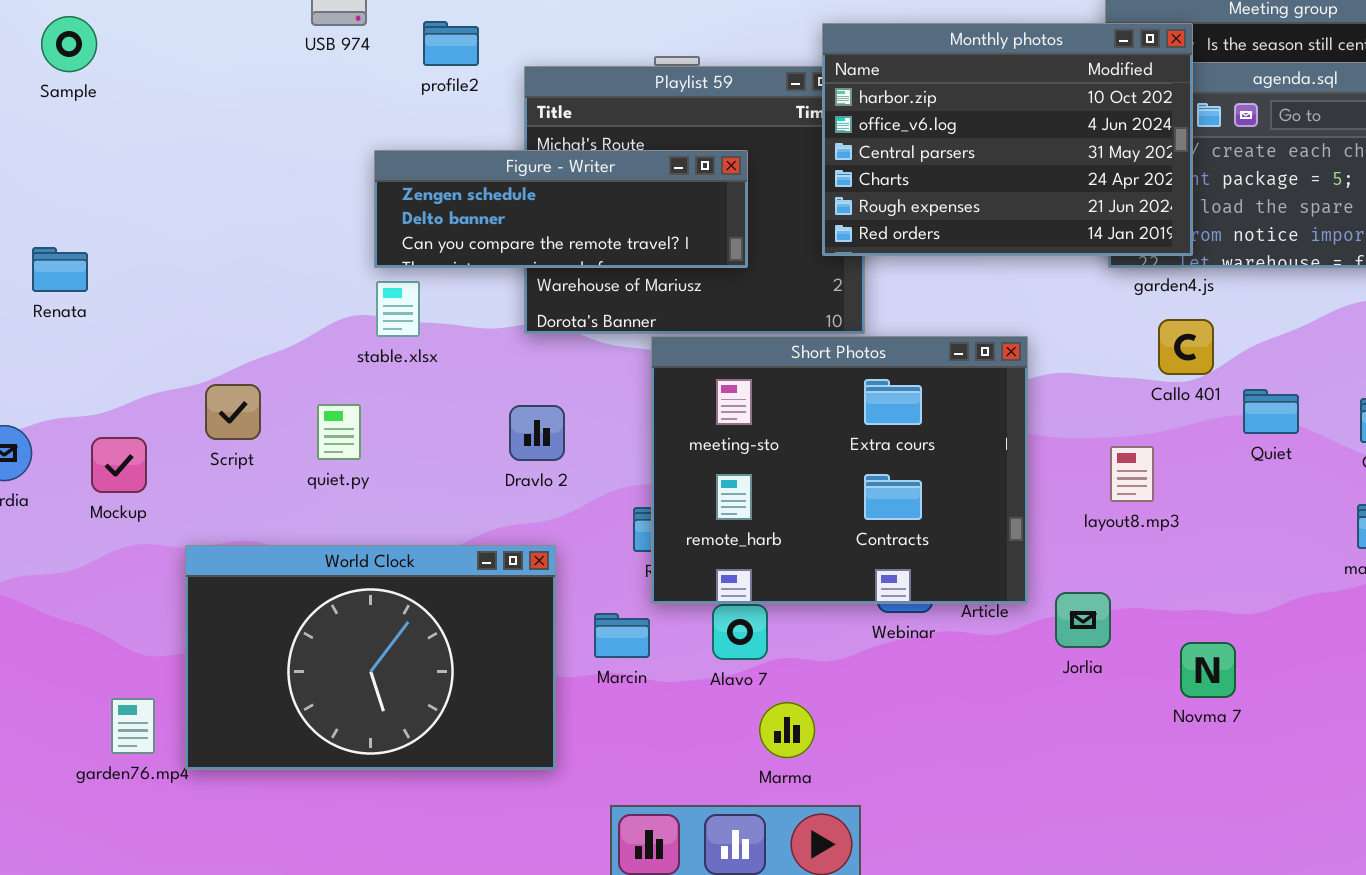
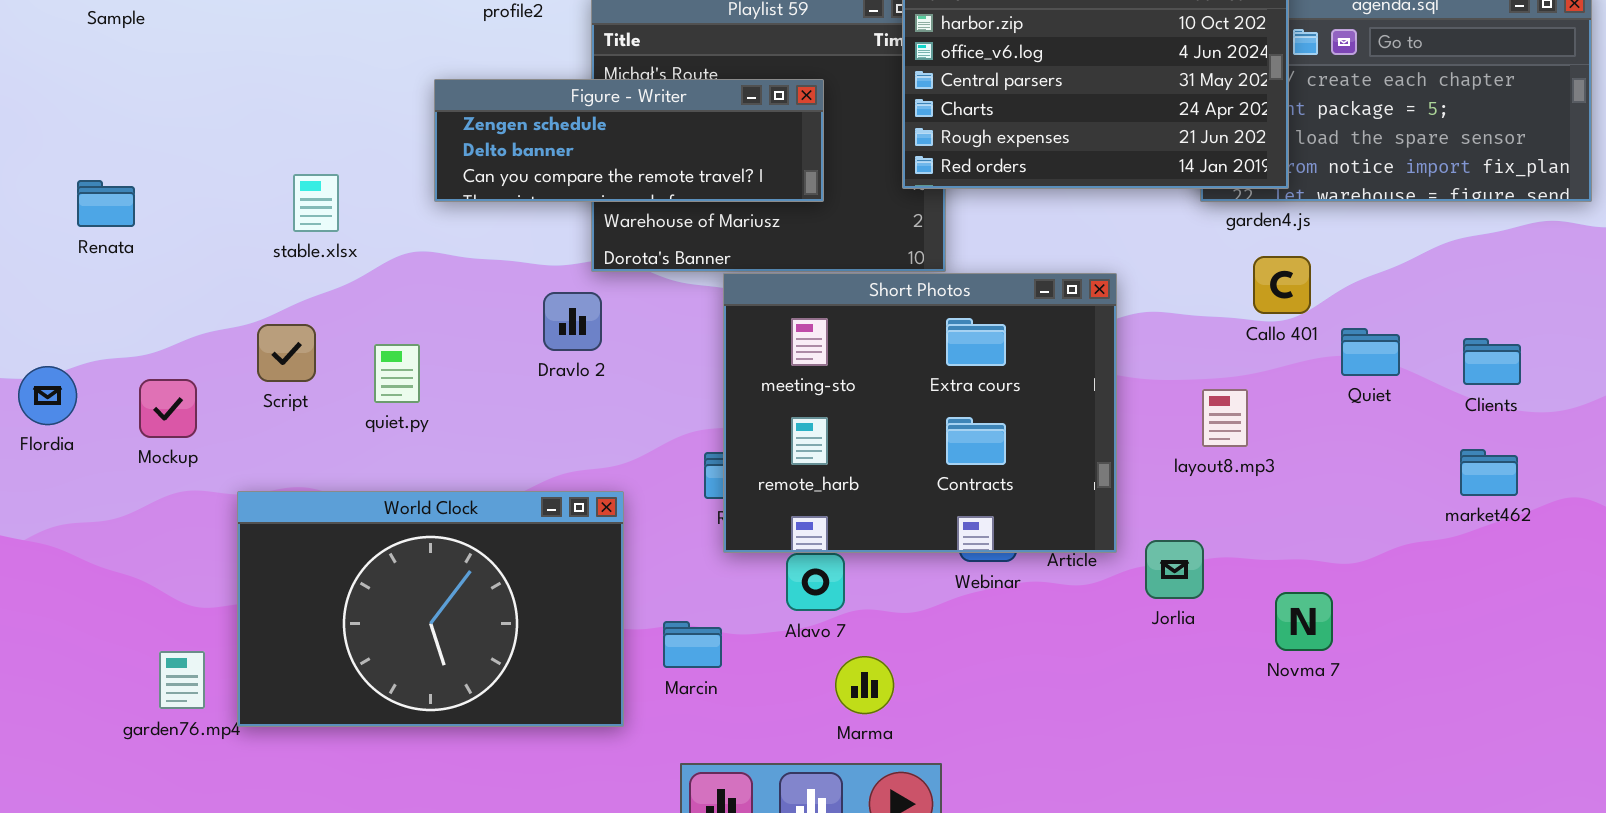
stable.xlsx: [376,281,420,337] -> [293,174,339,232], moved
Dravlo 2: [509,405,565,461] -> [543,292,602,351], moved
Marcin: [594,613,650,658] -> [663,621,722,668], moved

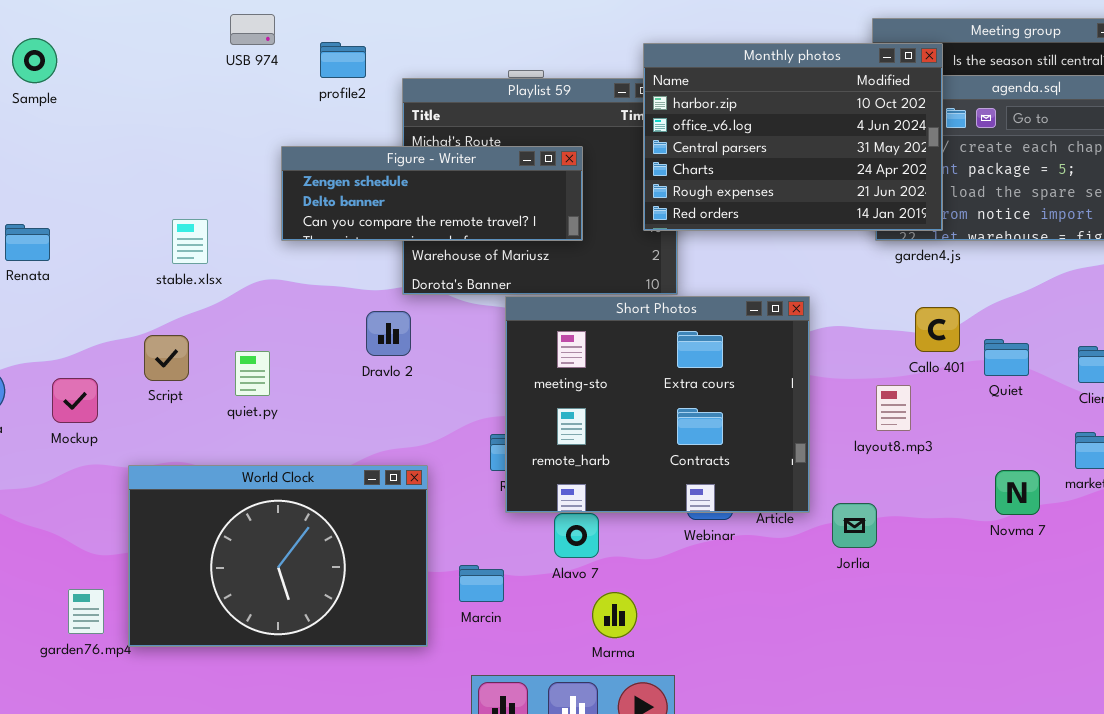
Callo 401: [1253,256,1311,314] -> [915,307,960,352], moved
Novma 7: [1275,592,1333,651] -> [995,470,1040,515], moved

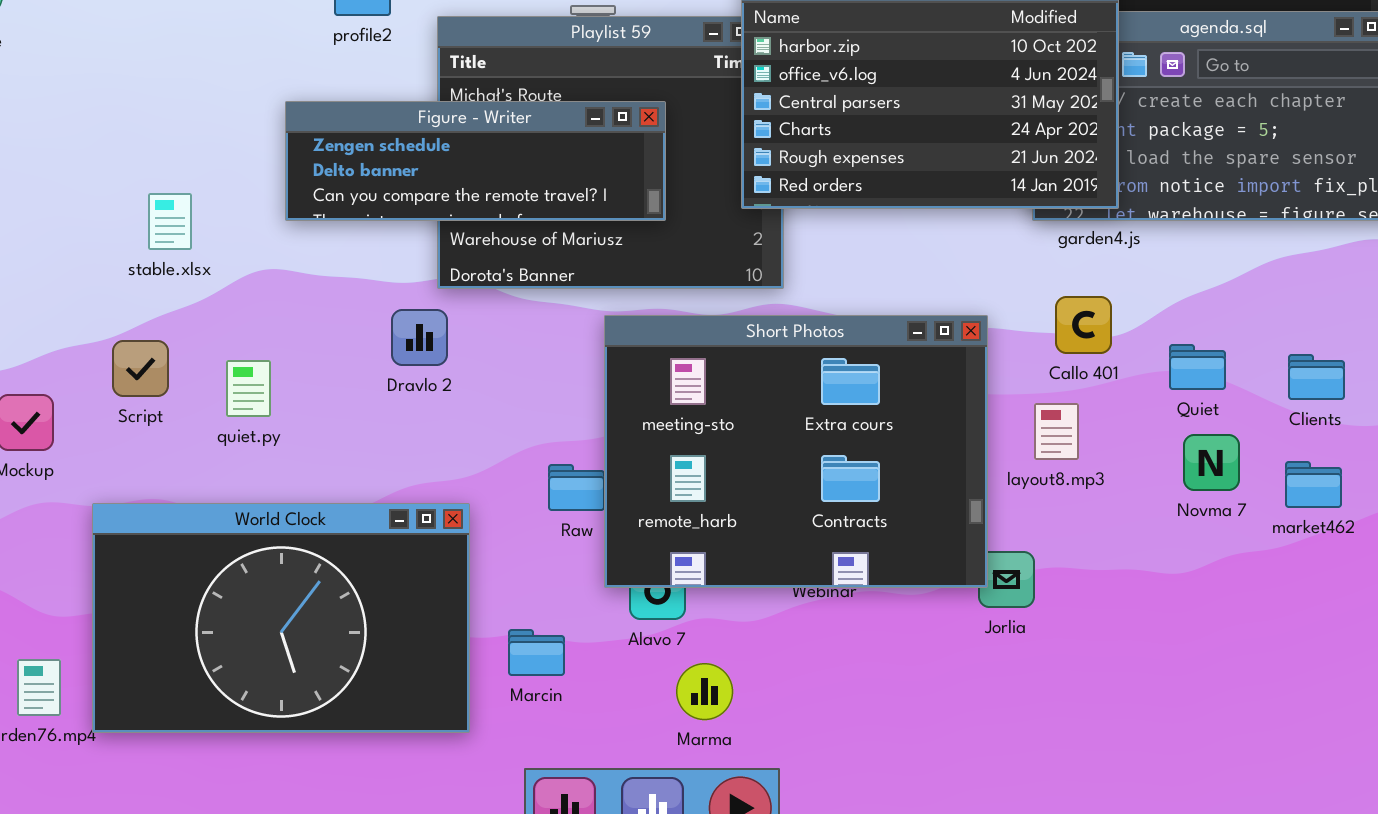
Short Photos: [505,296,810,513] -> [604,315,988,588], moved
Callo 401: [915,307,960,352] -> [1055,296,1112,354], moved
Novma 7: [995,470,1040,515] -> [1183,434,1240,491], moved

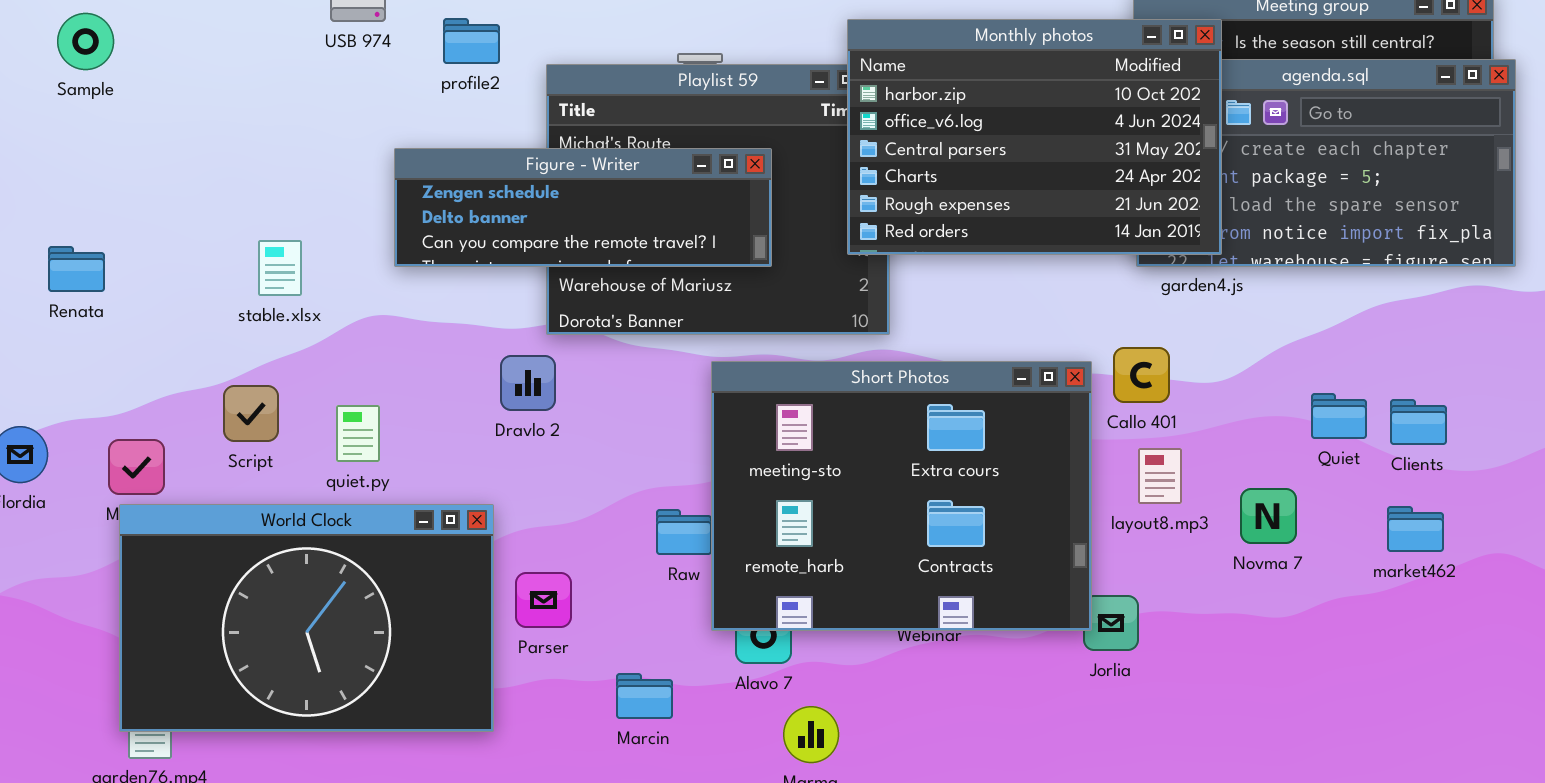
Callo 401: [1055,296,1112,354] -> [1113,347,1170,403], moved
Quiet: [1169,344,1226,390] -> [1311,393,1367,439], moved
Novma 7: [1183,434,1240,491] -> [1240,488,1297,544], moved
World Clock: [92,503,470,733] -> [119,504,494,732], moved

